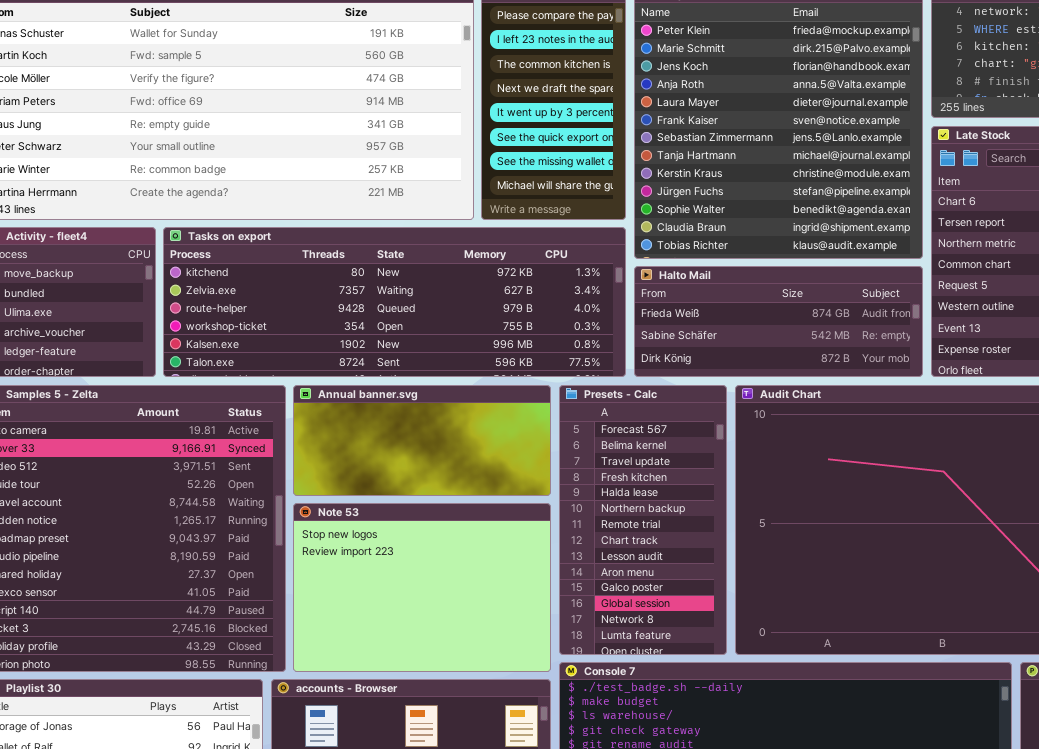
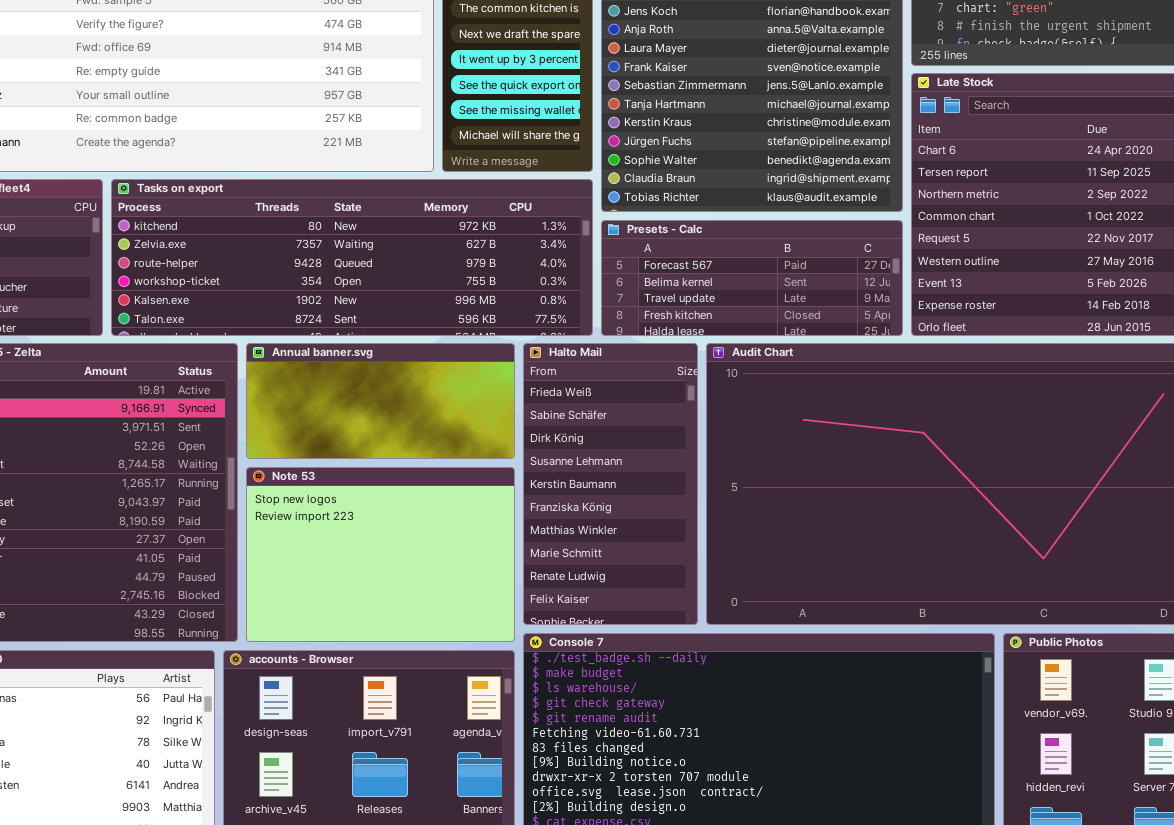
Halto Mail: [634,266,923,377] -> [523,343,698,625], moved, resized
Presets - Calc: [559,385,727,655] -> [601,220,903,336], moved, resized

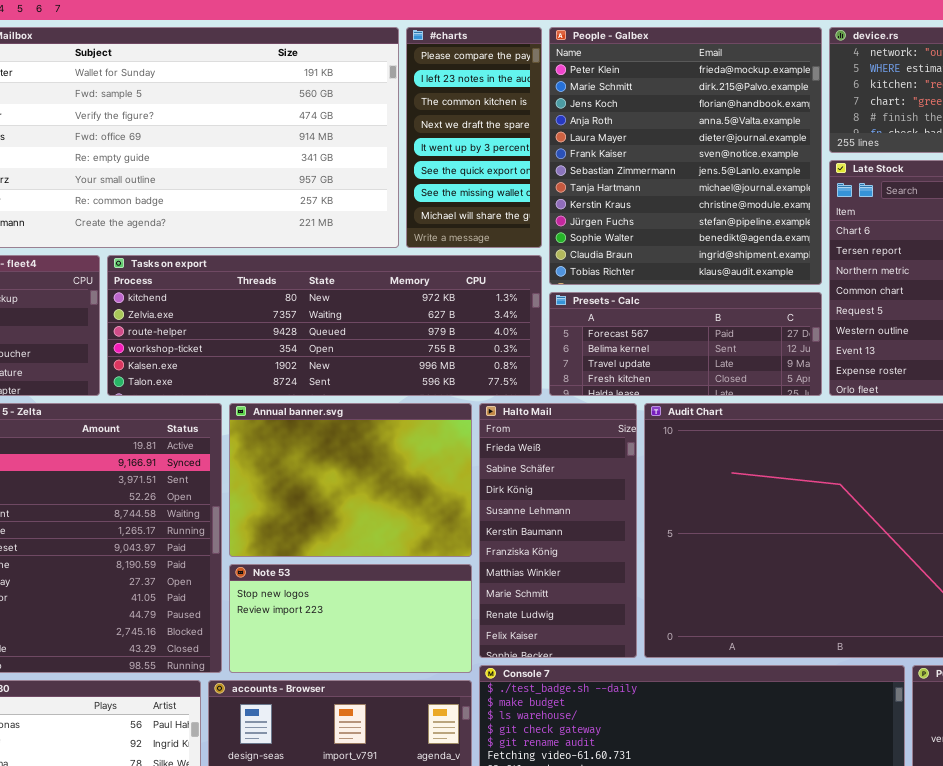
Annual banner.svg: [246,343,515,459] -> [229,403,472,557], resized
Note 53: [246,467,515,642] -> [229,564,472,673], resized

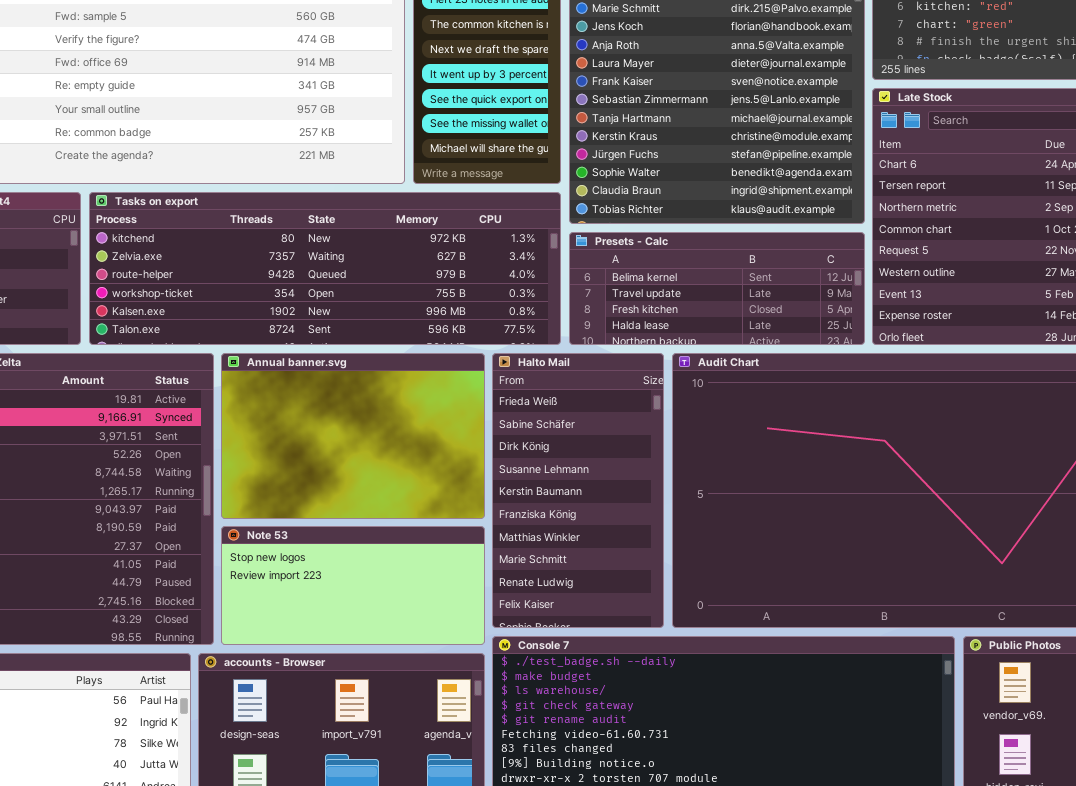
Presets - Calc: [549,292,822,396] -> [569,232,865,345], scrolled down 1 row

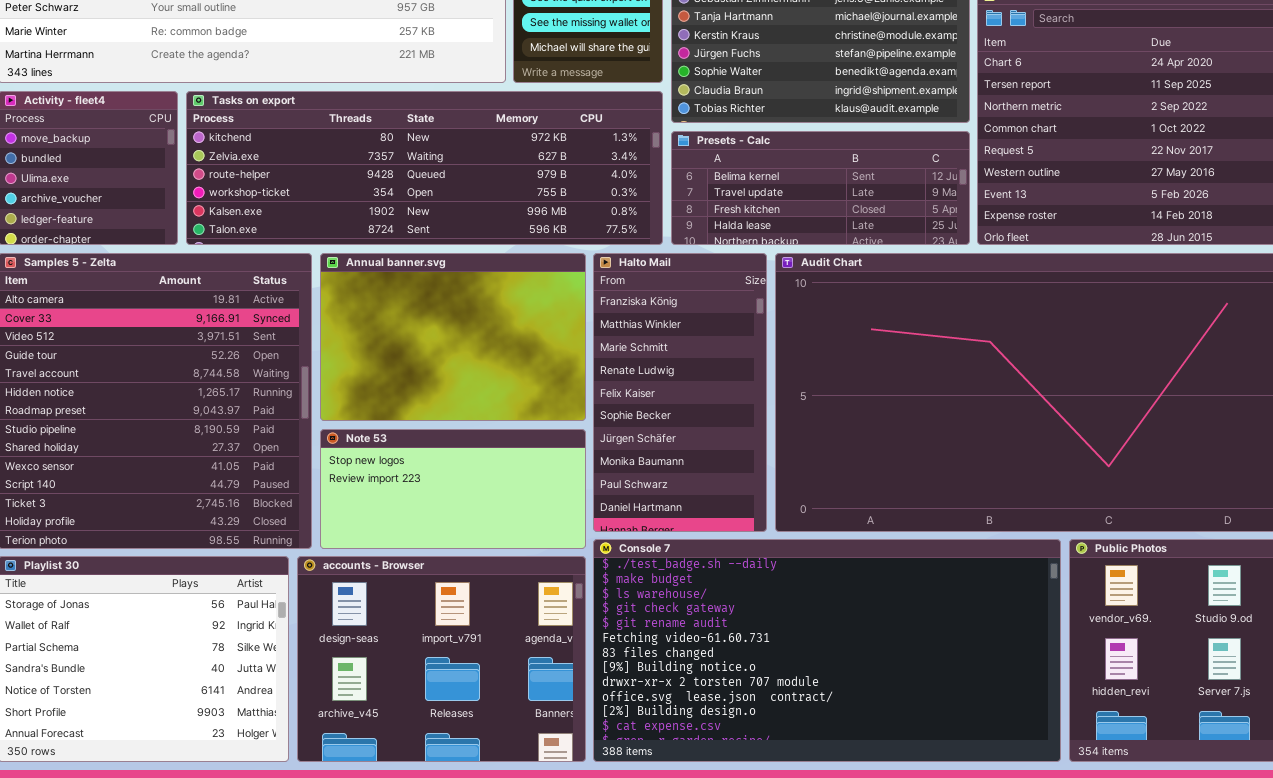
Halto Mail: [492,353,664,628] -> [593,253,767,532], scrolled down 5 rows

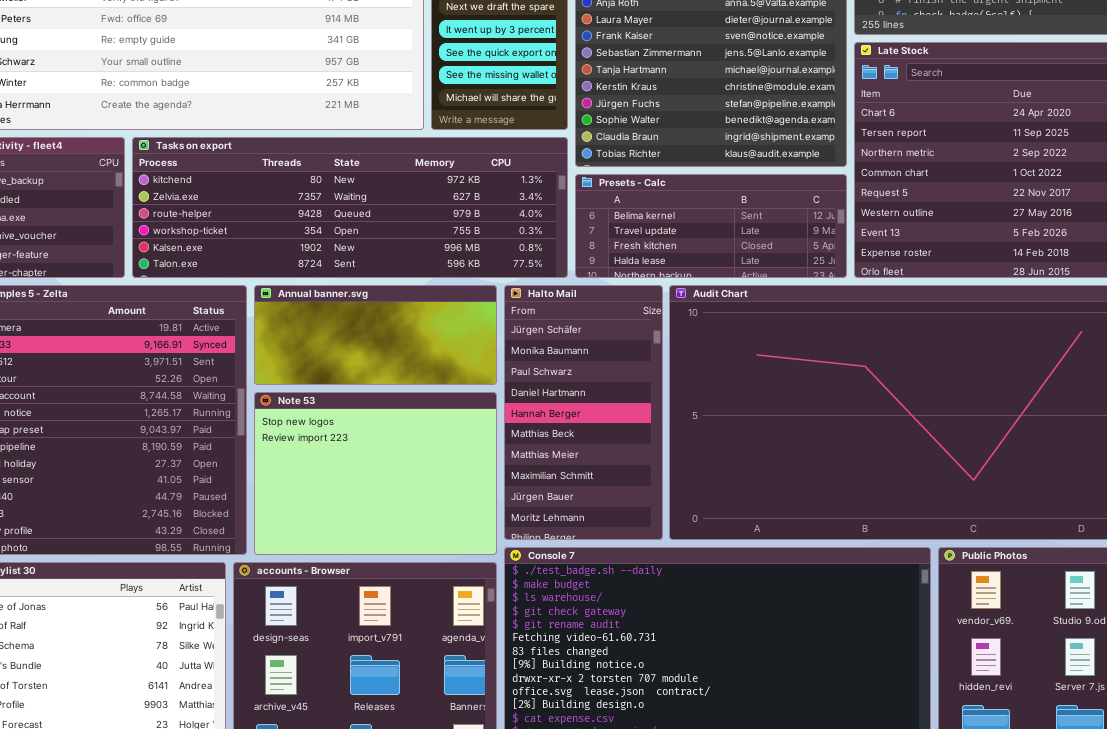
Annual banner.svg: [320,253,586,421] -> [254,285,497,385], resized
Halto Mail: [593,253,767,532] -> [504,285,663,540], scrolled down 6 rows
Note 53: [320,429,586,549] -> [254,392,497,555], resized

